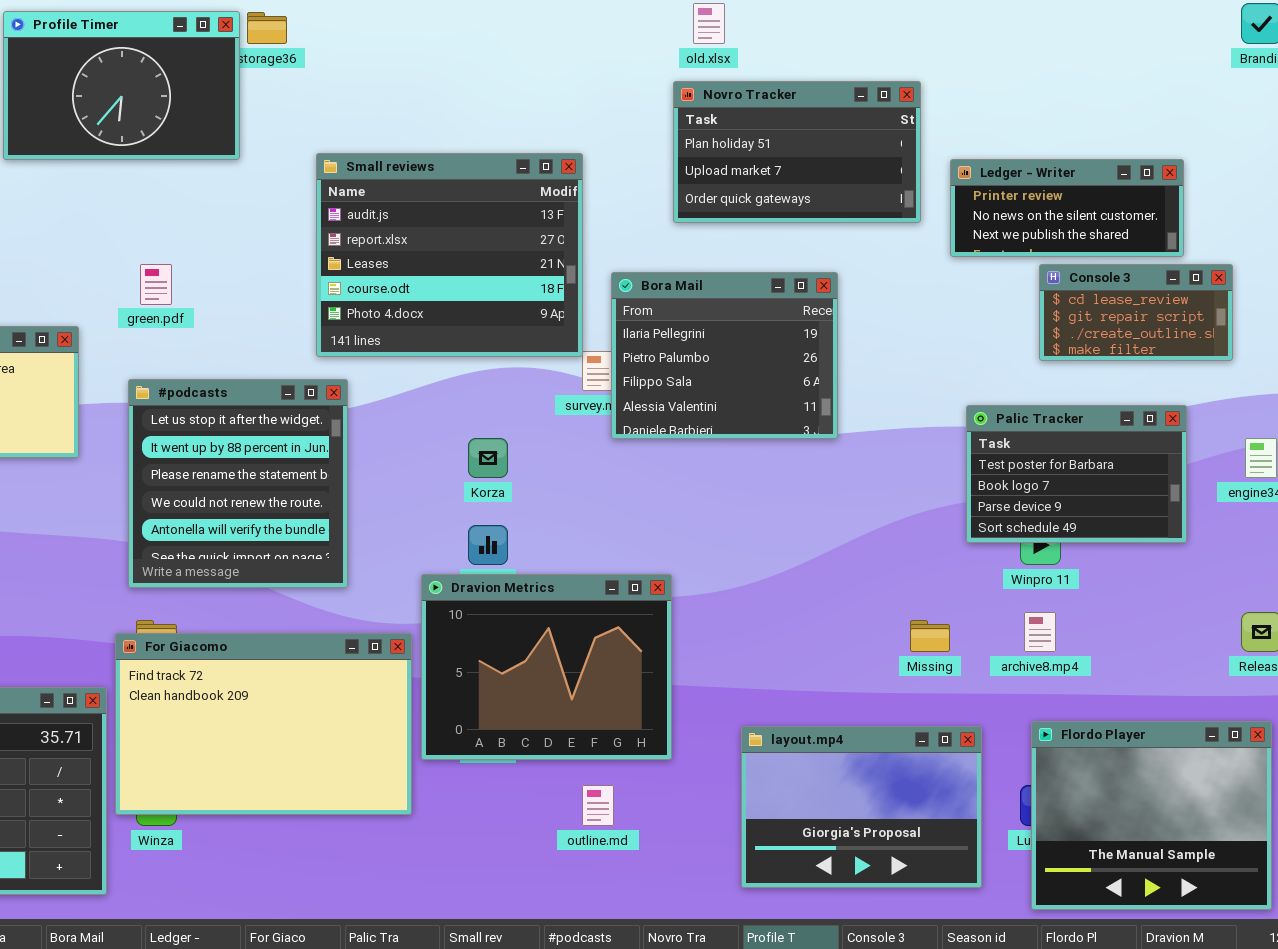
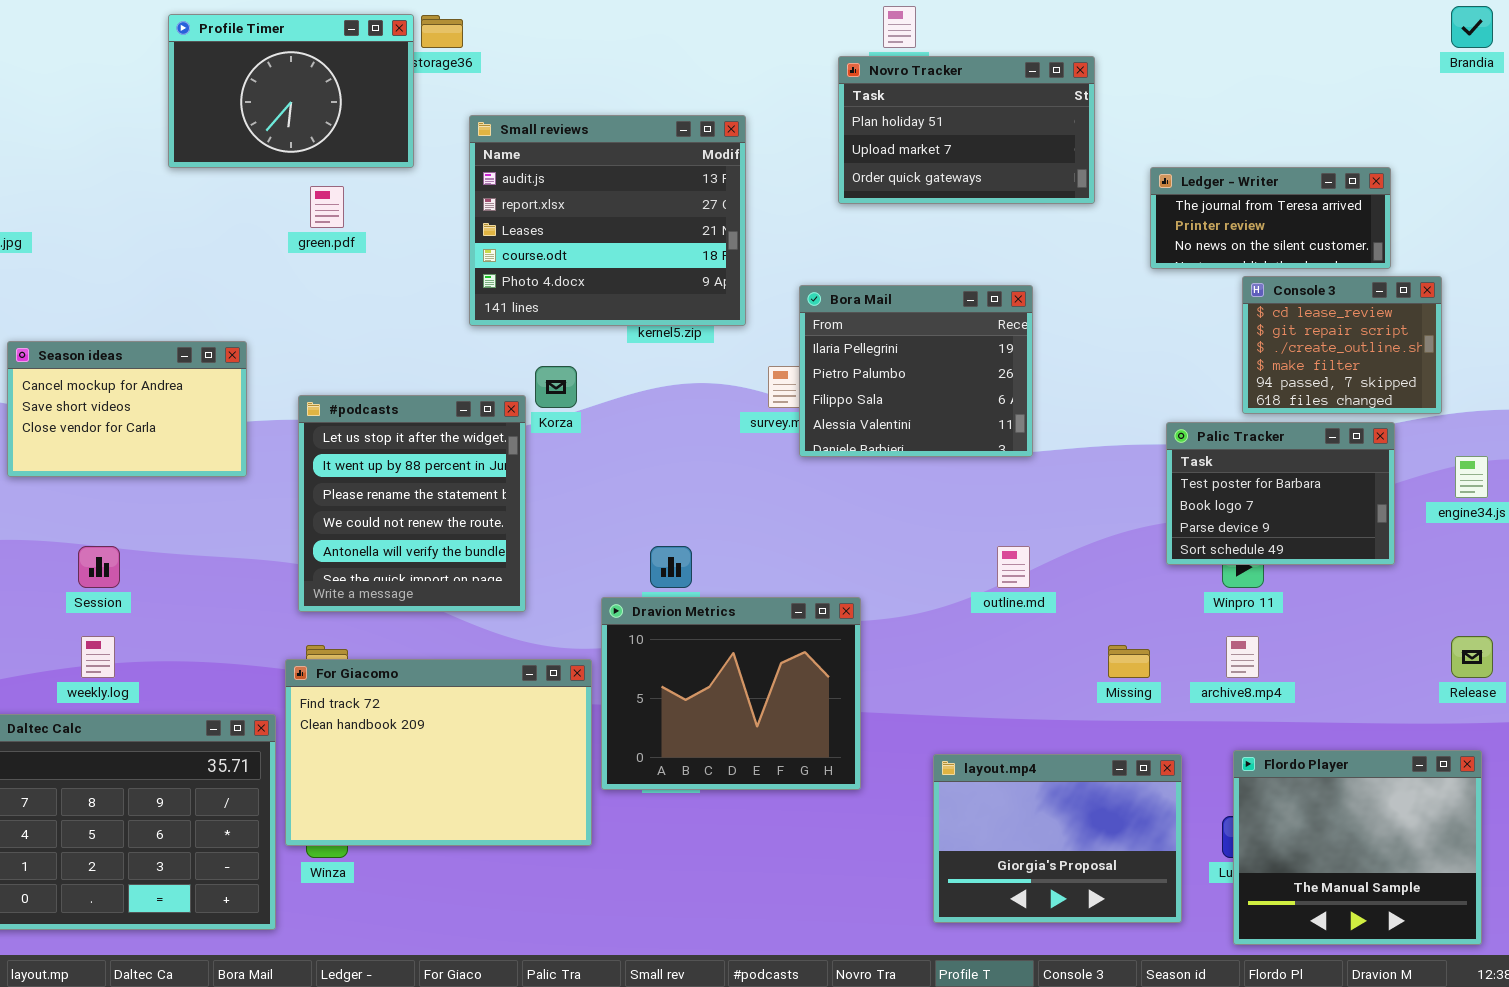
Novro Tracker: [673,81,921,223] -> [838,56,1095,204], moved
Small reviews: [316,153,583,357] -> [469,115,746,326], moved
Ledger - Writer: [950,159,1184,257] -> [1150,167,1391,269], scrolled up 1 row
green.pdf: [140,264,172,305] -> [310,186,344,228], moved
Console 3: [1039,264,1233,361] -> [1242,276,1442,414], resized
Korza: [468,438,508,478] -> [535,366,577,408], moved
outline.md: [582,785,614,826] -> [997,546,1030,588], moved

